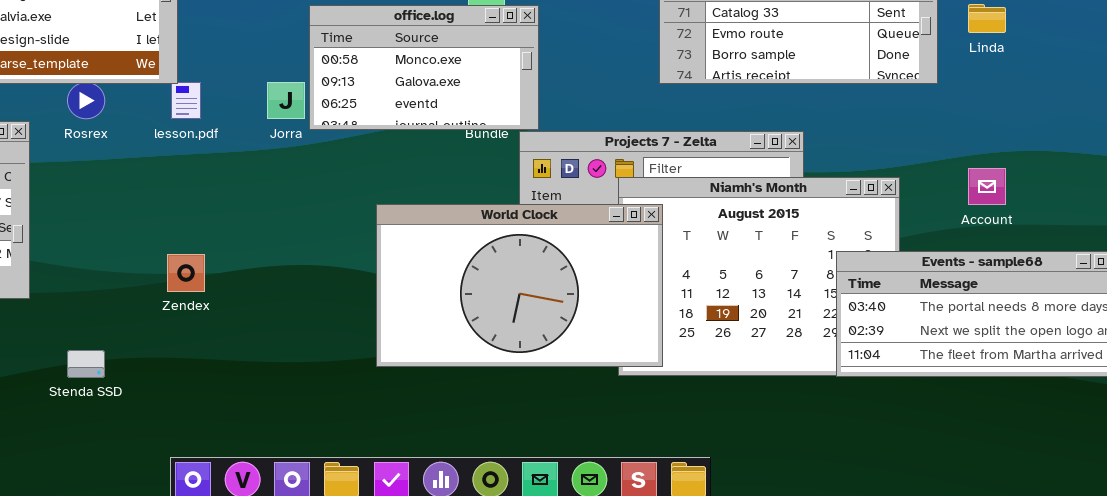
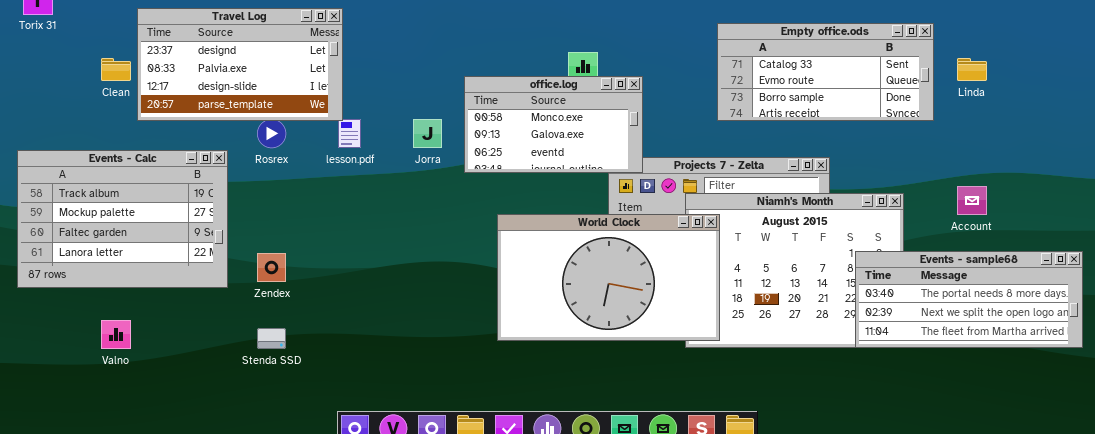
office.log: [309,5,539,130] -> [464,76,643,173], moved
Zendex: [167,254,205,292] -> [257,253,286,282], moved

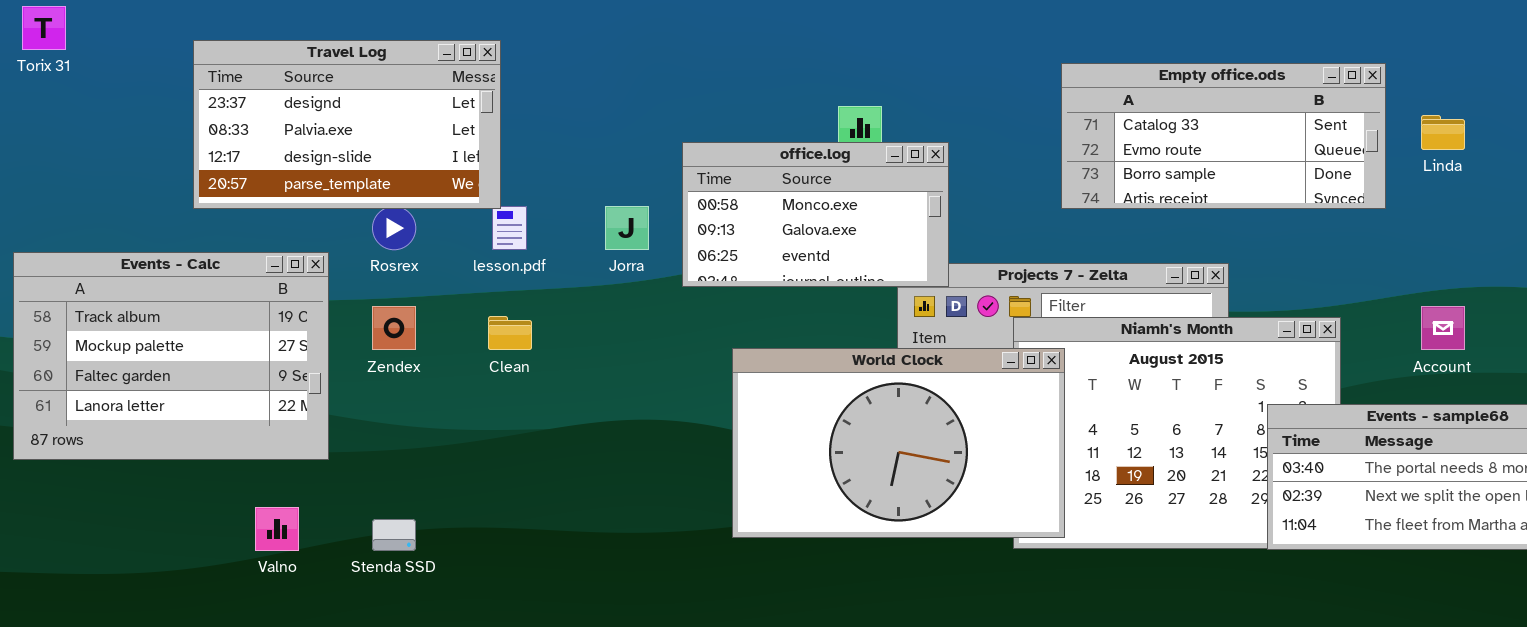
Clean: [101,58,131,81] -> [488,316,532,350], moved
Zendex: [257,253,286,282] -> [372,306,416,350], moved
Valno: [101,320,131,349] -> [255,507,299,551], moved

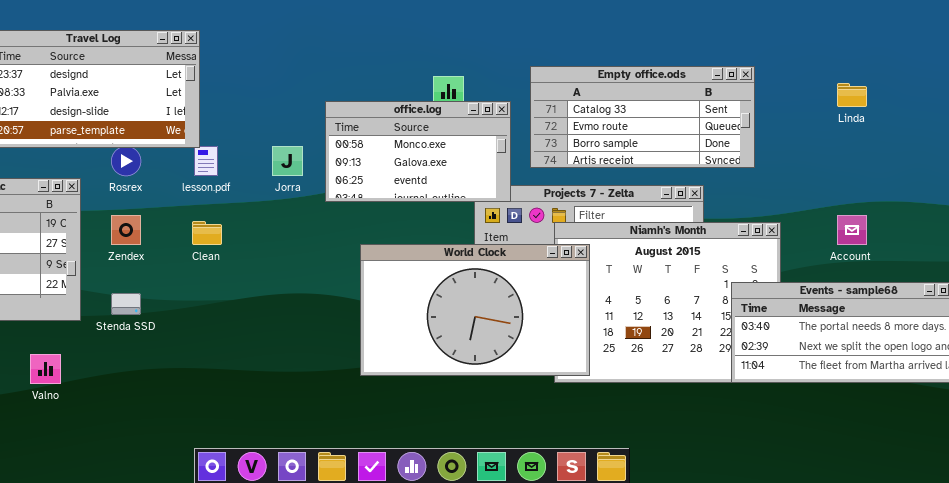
Empty office.ods: [1061,63,1386,209] -> [530,66,755,168], moved
Stenda SSD: [372,519,416,551] -> [111,293,141,315], moved

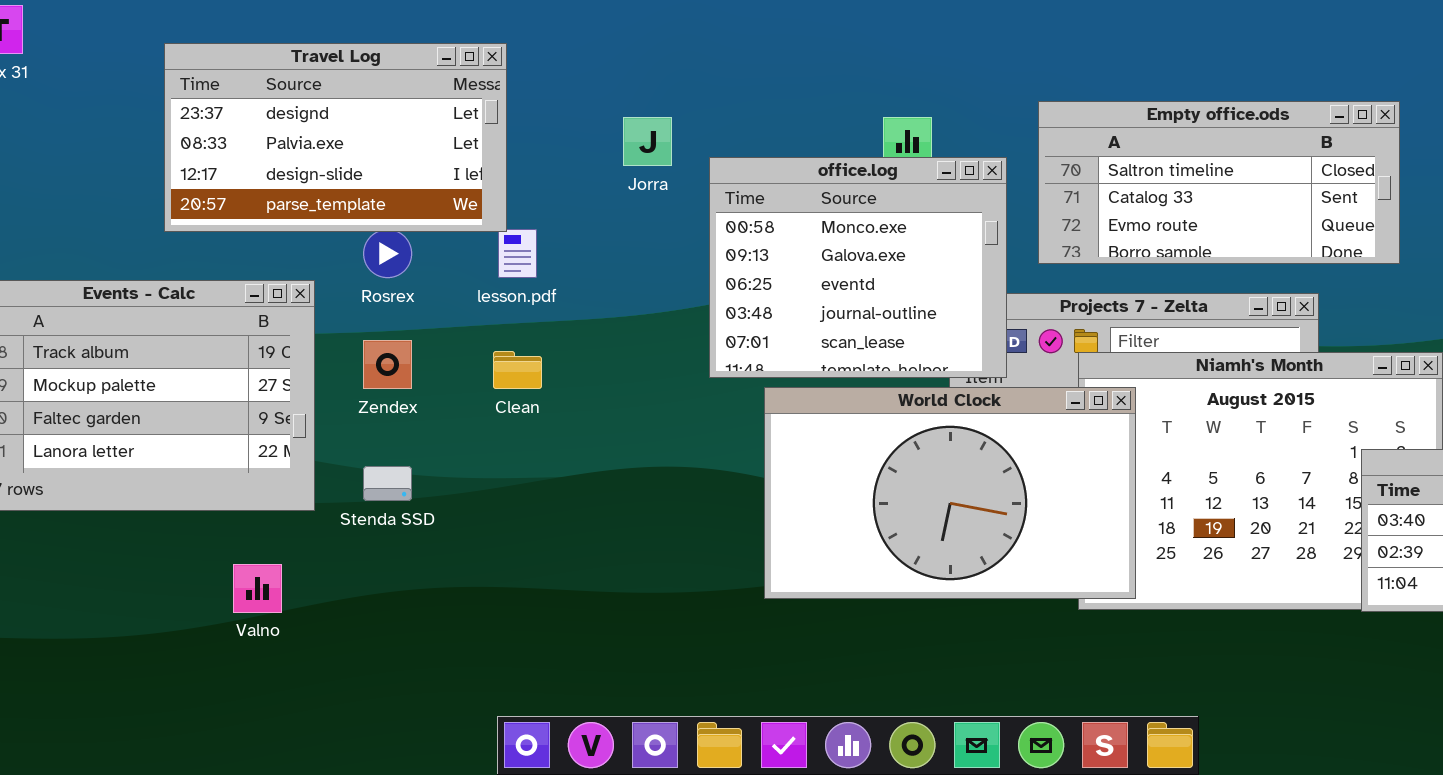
Empty office.ods: [530,66,755,168] -> [1038,101,1400,264], scrolled up 1 row
office.log: [325,101,511,202] -> [709,157,1007,378], resized
Jorra: [272,146,303,176] -> [623,117,672,166], moved

